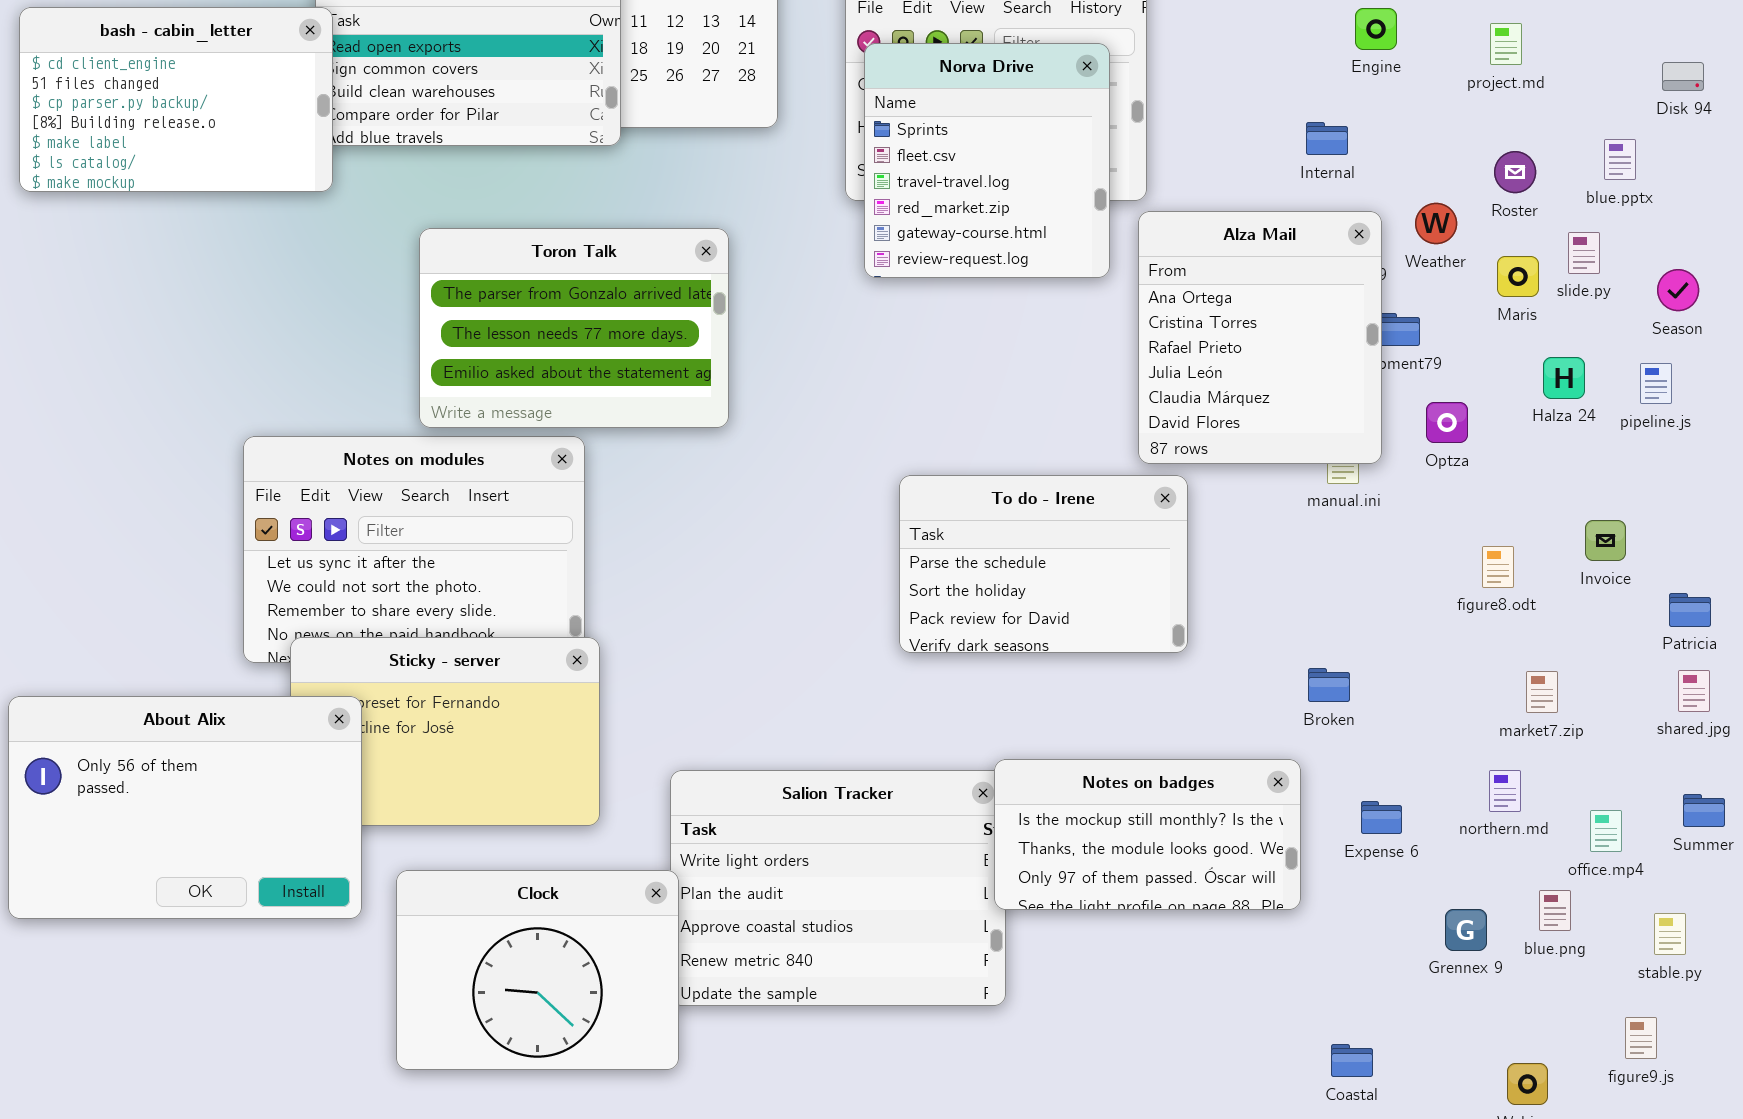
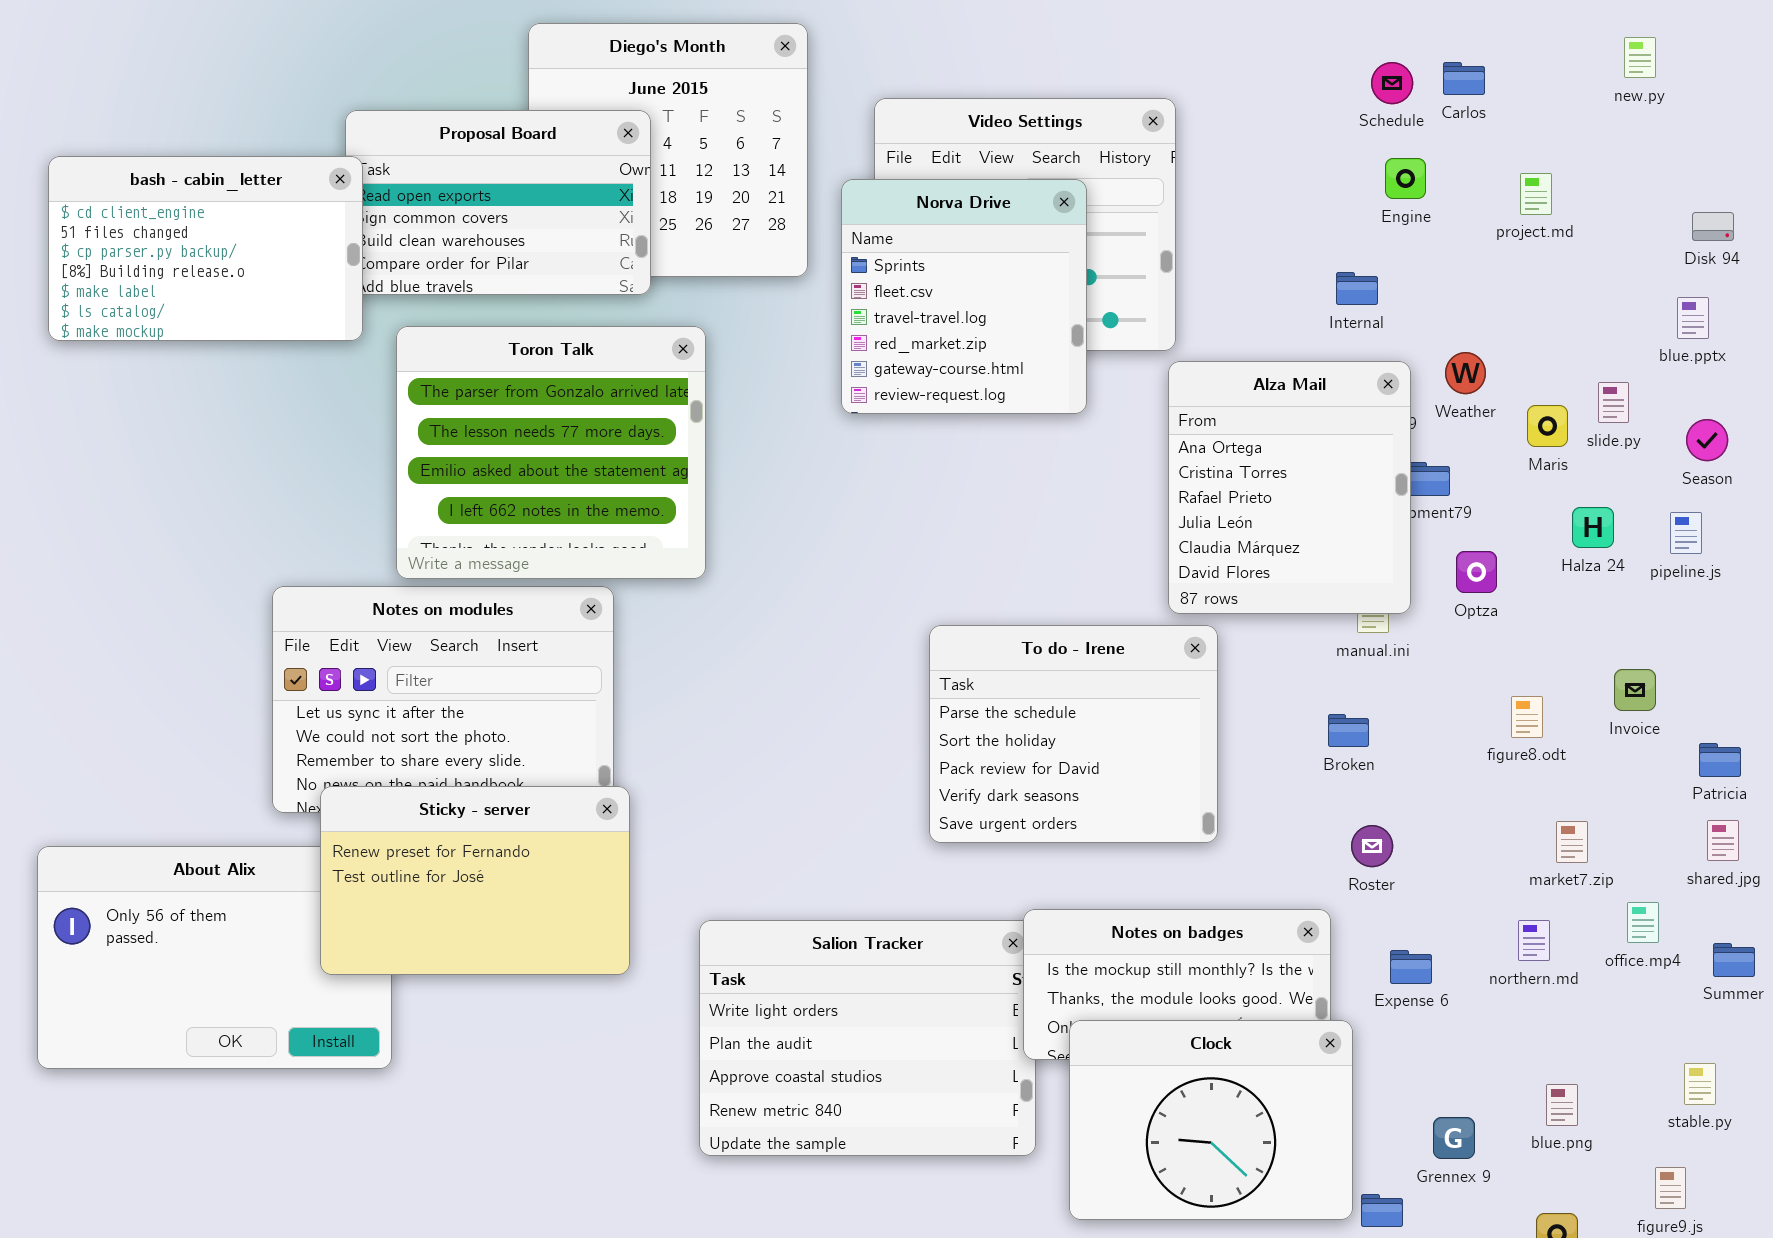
Norva Drive: [864,43,1110,278] -> [841,179,1087,414], moved
blue.pptx: [1604,139,1636,180] -> [1677,297,1709,339], moved
Roster: [1494,151,1536,193] -> [1351,825,1393,867], moved
Toron Talk: [419,228,729,428] -> [396,326,706,579], moved, resized
To do - Irene: [899,475,1188,653] -> [929,625,1218,843], resized
Sticky - server: [290,637,600,826] -> [320,786,630,975], raised
Broken: [1308,668,1350,702] -> [1328,714,1369,747], moved
office.mp4: [1590,810,1622,852] -> [1627,902,1659,943], moved
Clock: [396,870,679,1070] -> [1069,1020,1353,1220], moved
blue.png: [1539,890,1571,931] -> [1546,1084,1578,1126], moved
Grennex 9: [1445,909,1487,951] -> [1433,1117,1475,1159], moved

